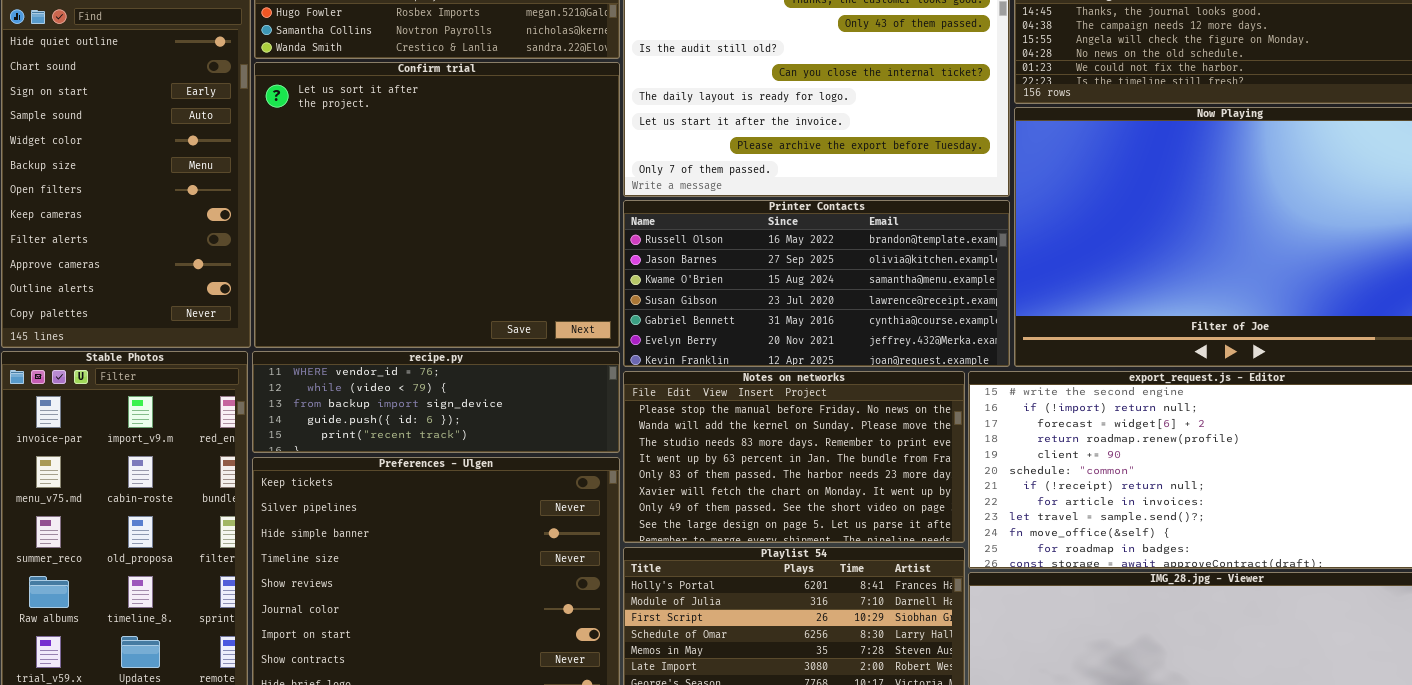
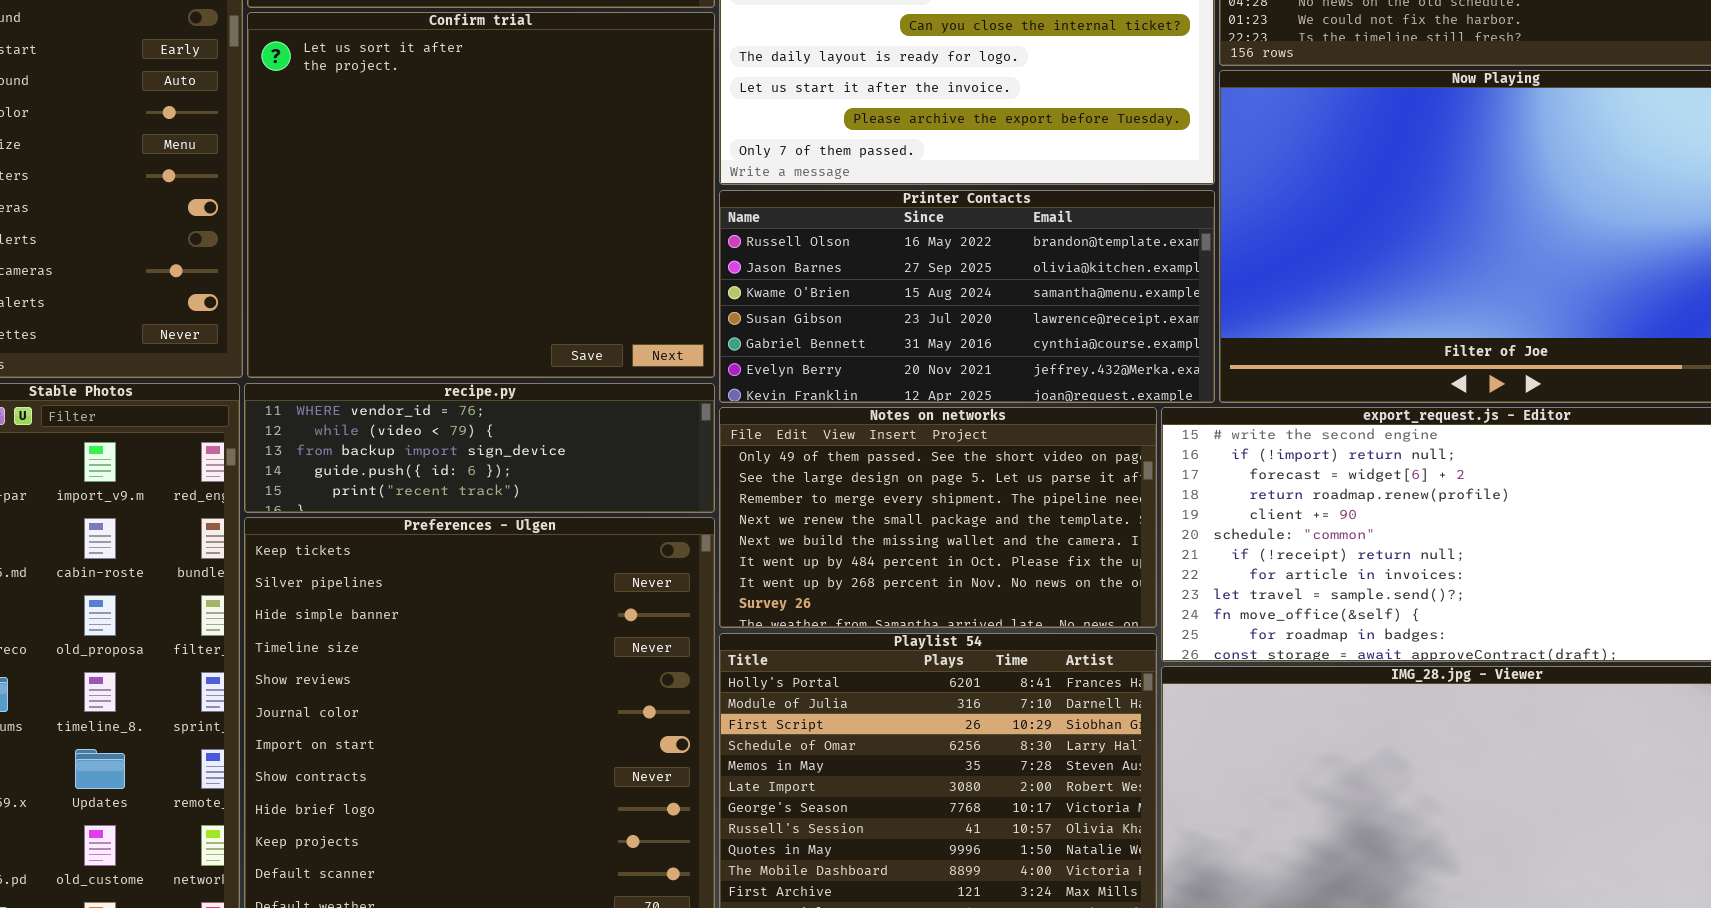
Notes on networks: [623,371,965,543] -> [719,407,1157,628], scrolled down 6 rows

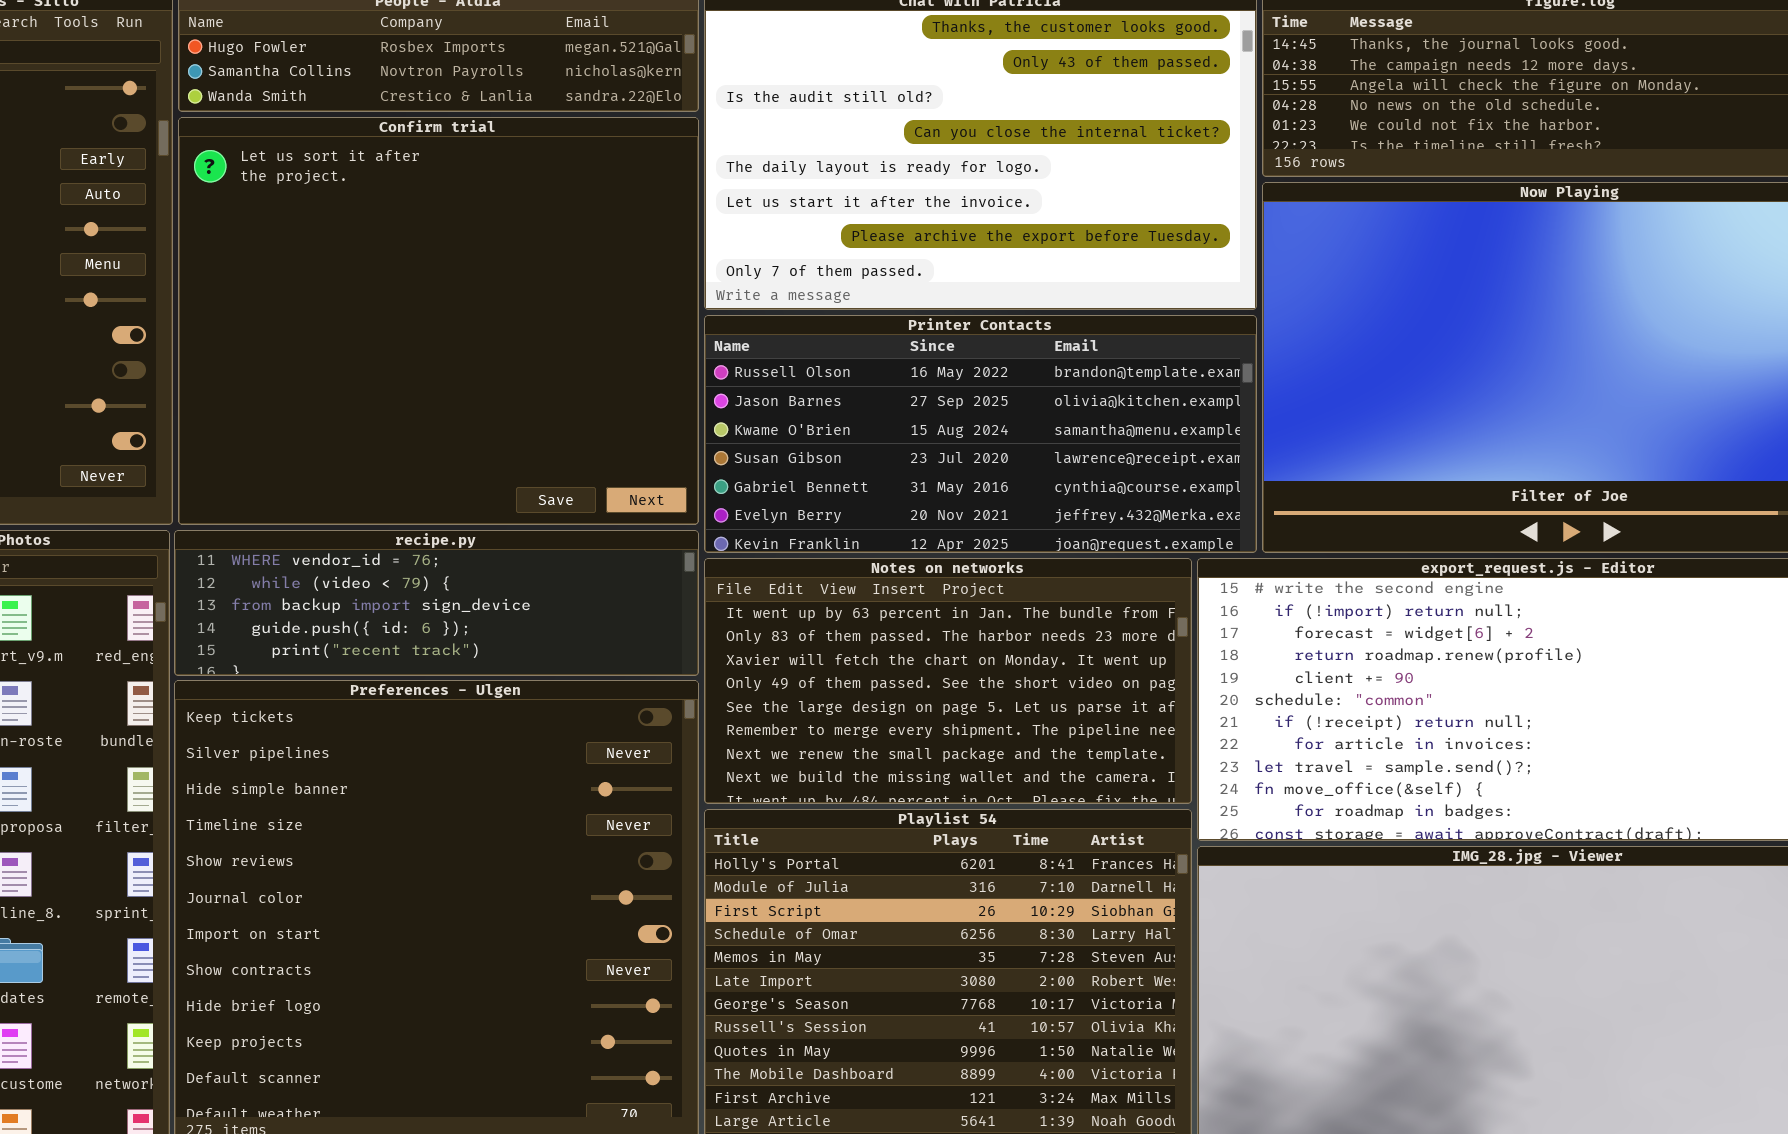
Notes on networks: [719,407,1157,628] -> [704,558,1192,804], scrolled up 3 rows

